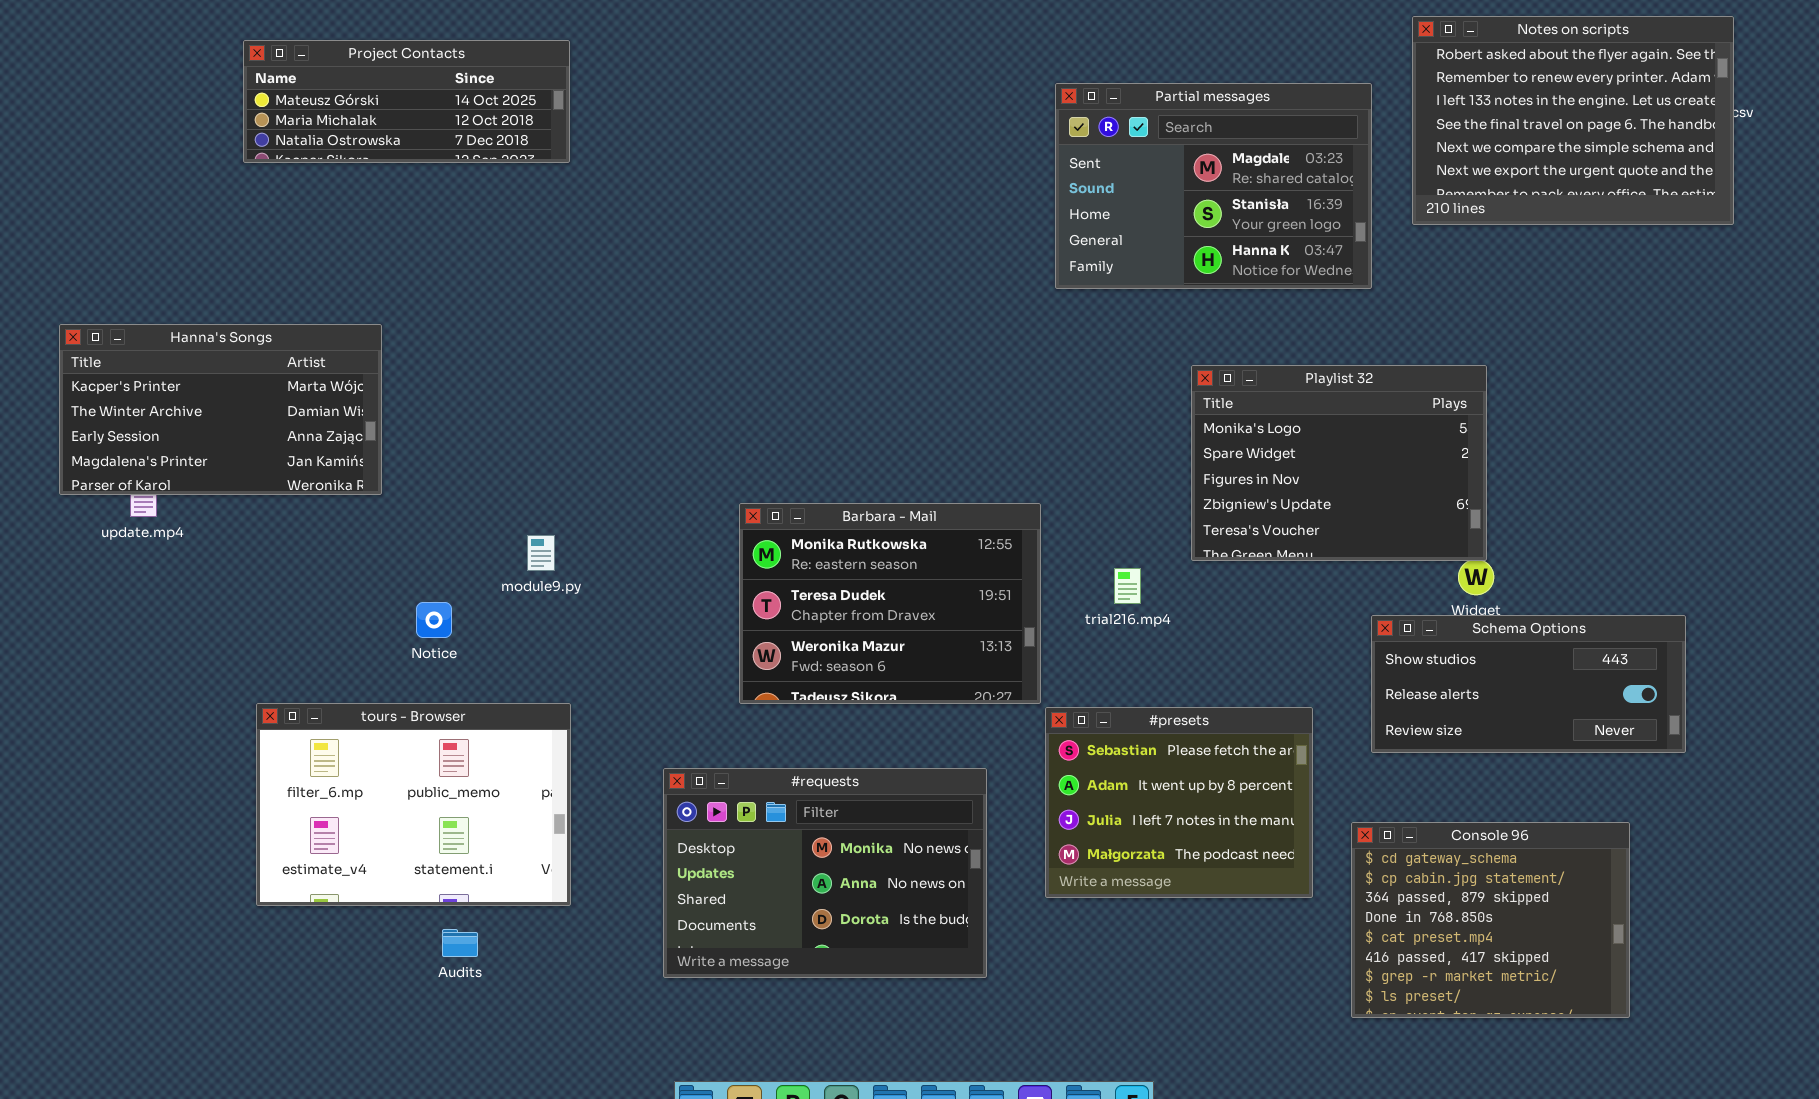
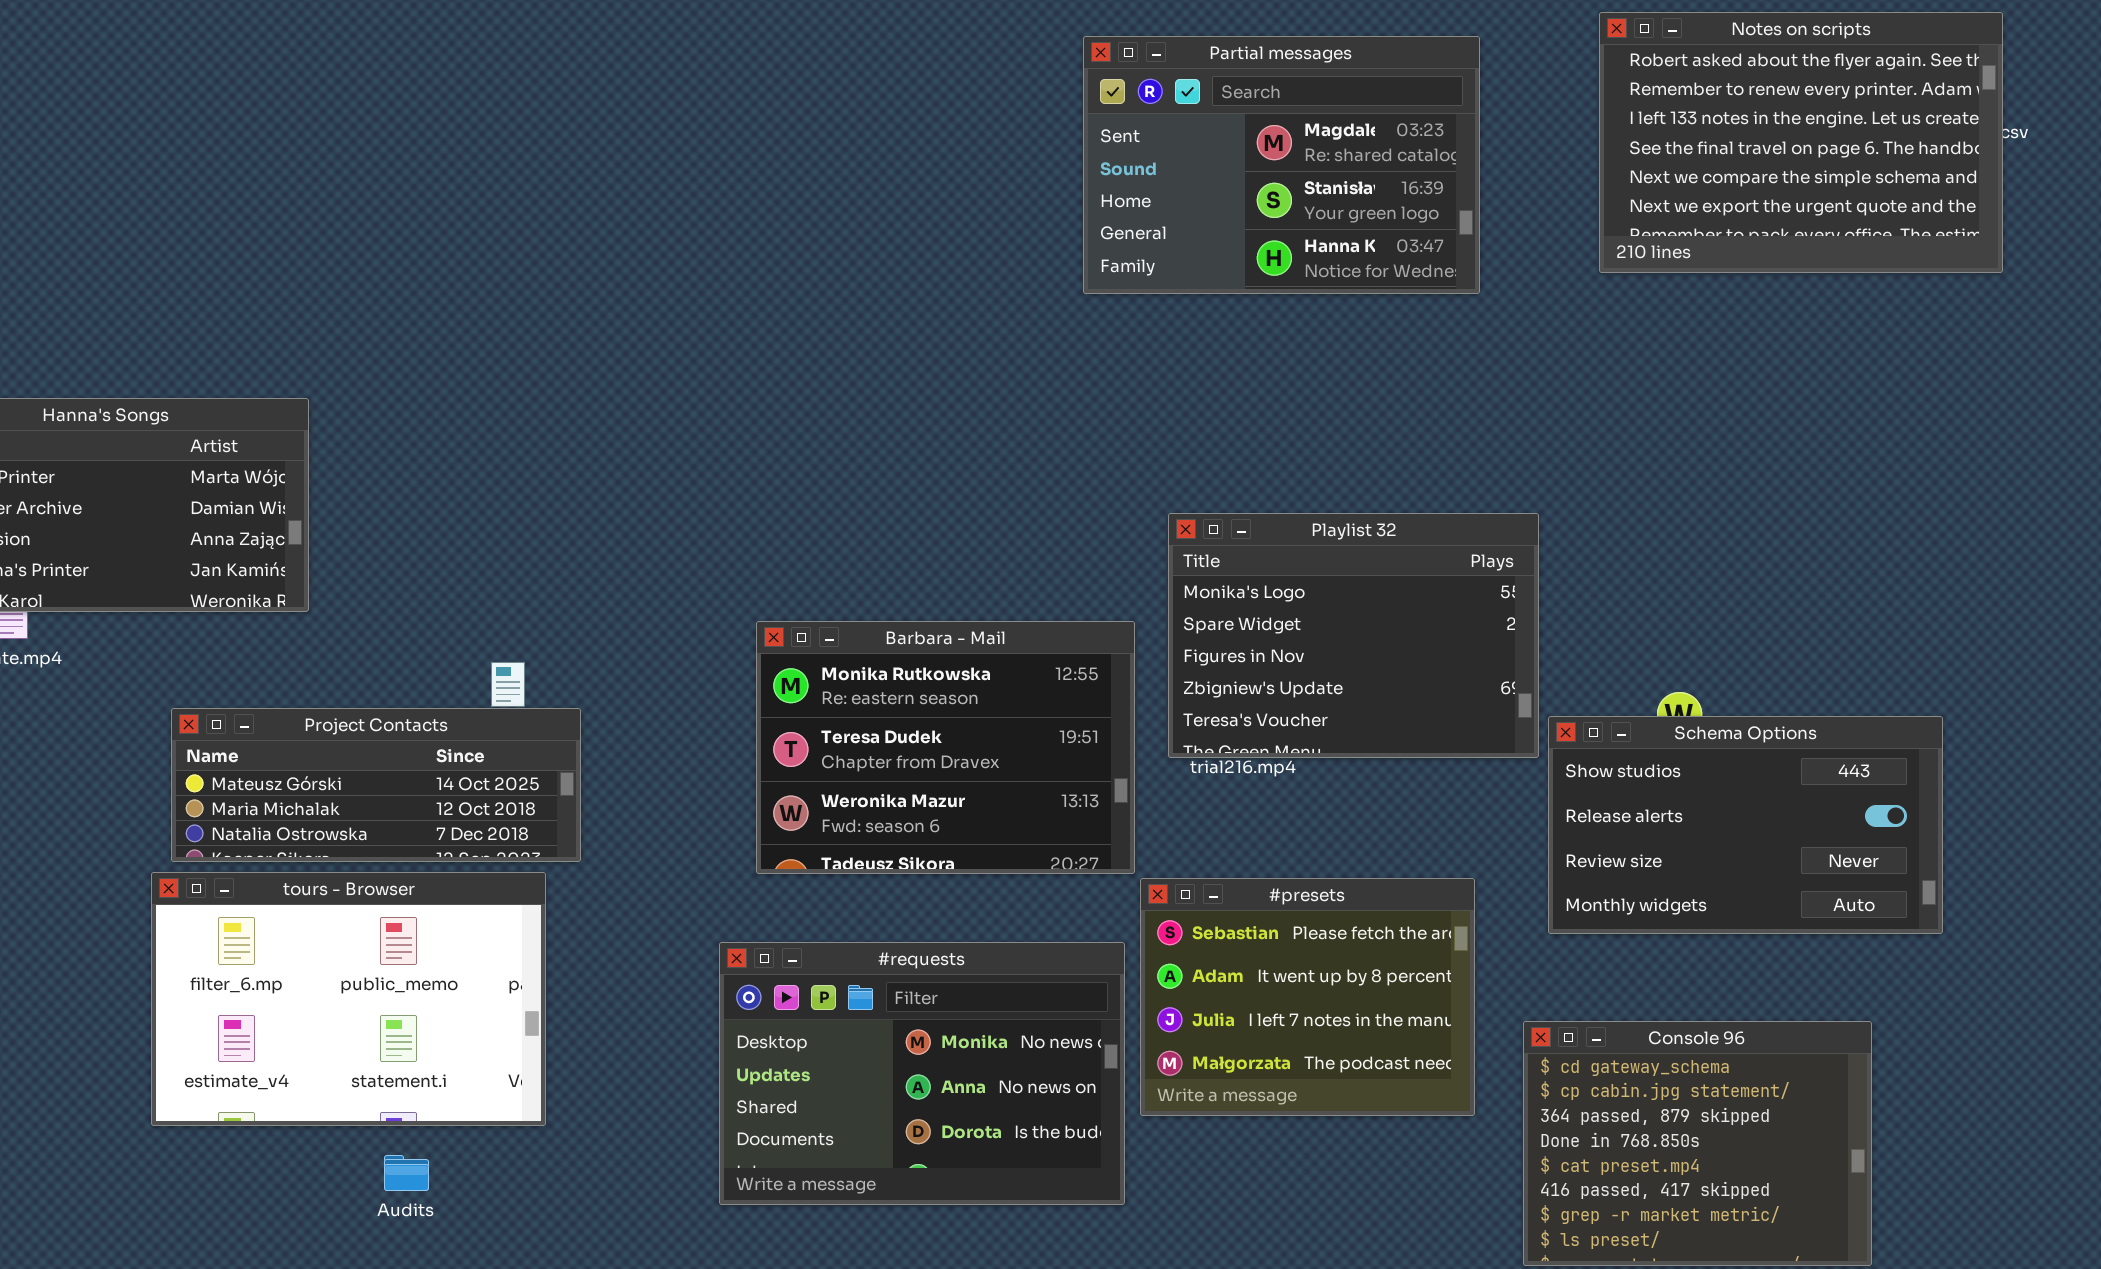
Project Contacts: [243,40,570,163] -> [171,708,581,862], moved
Partial messages: [1055,83,1372,289] -> [1083,36,1480,294], moved
Playlist 32: [1191,365,1487,561] -> [1168,513,1539,758], moved
Schema Options: [1371,615,1686,753] -> [1548,716,1943,934], resized
#requests: [663,768,987,978] -> [719,942,1125,1205], moved

